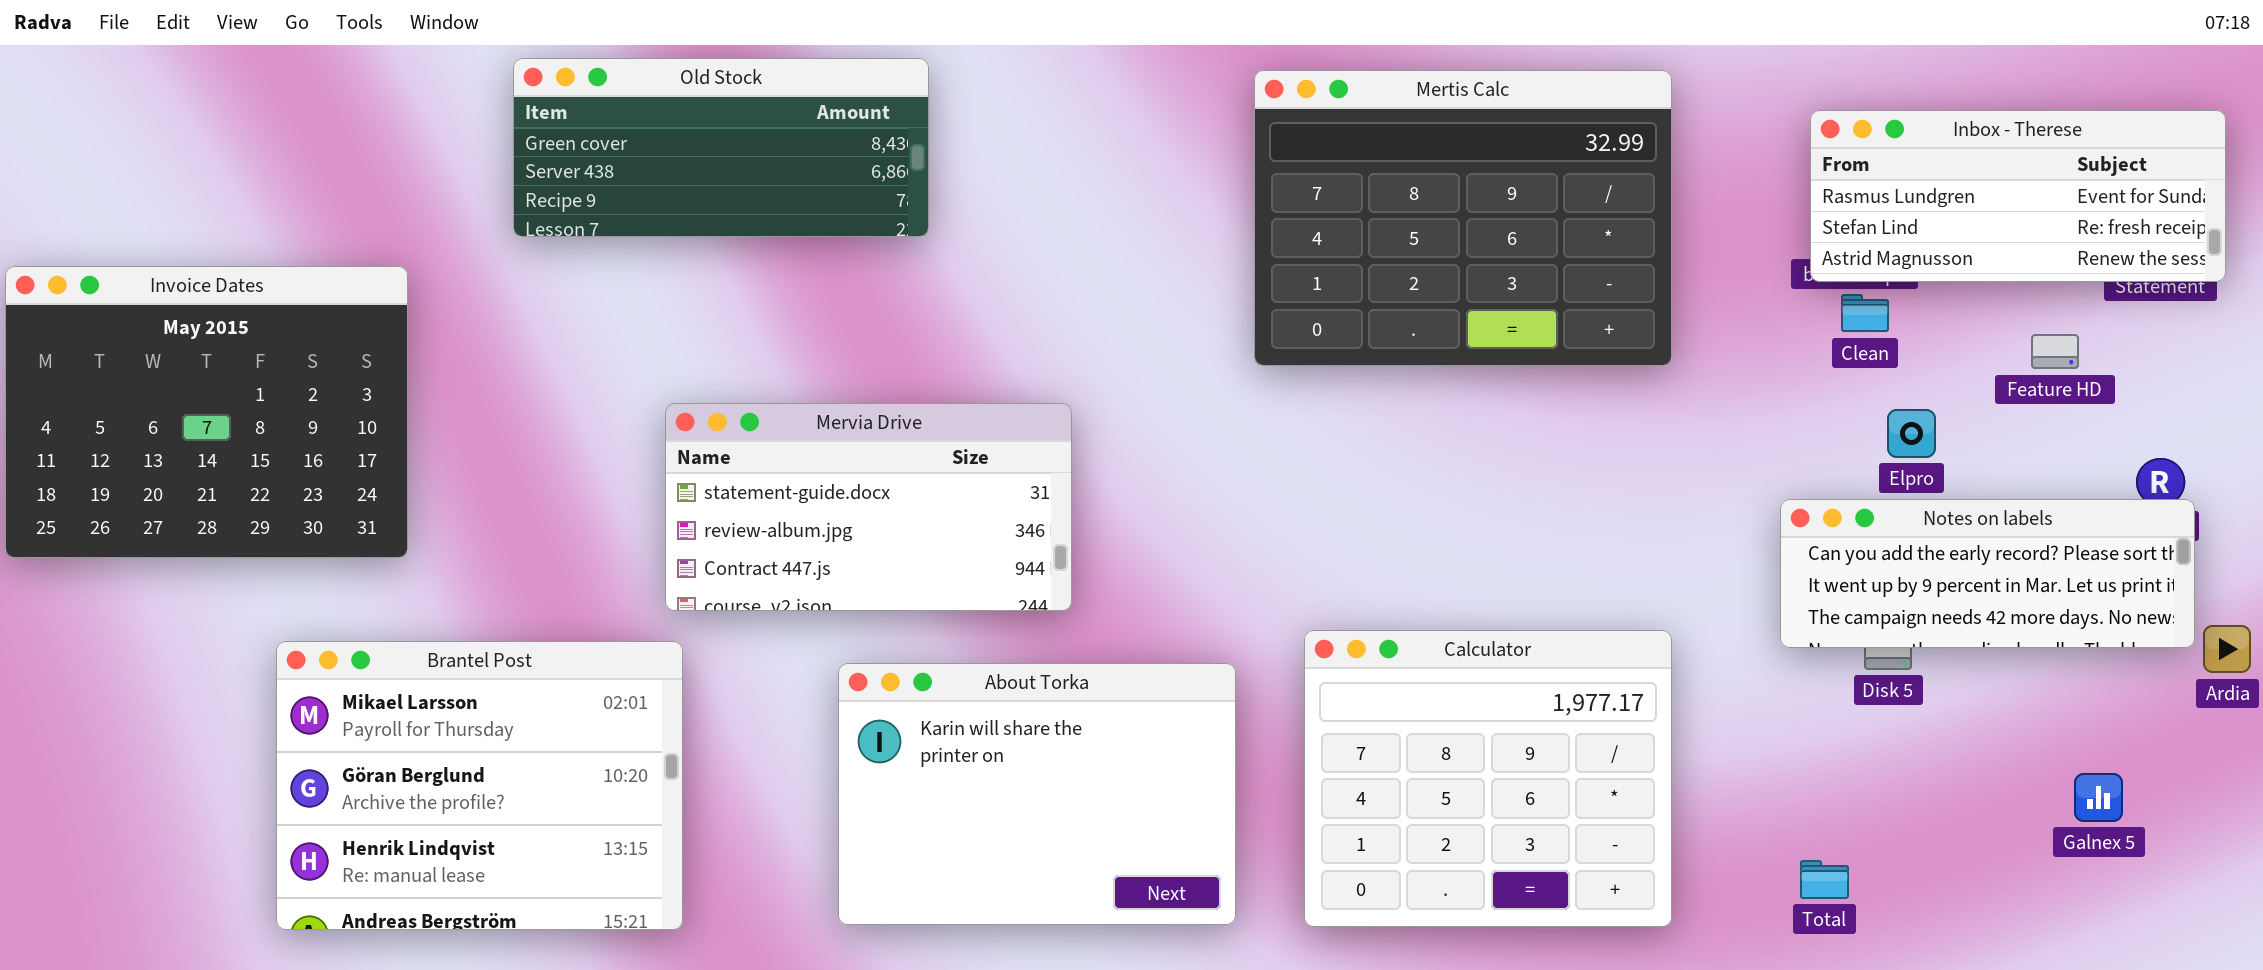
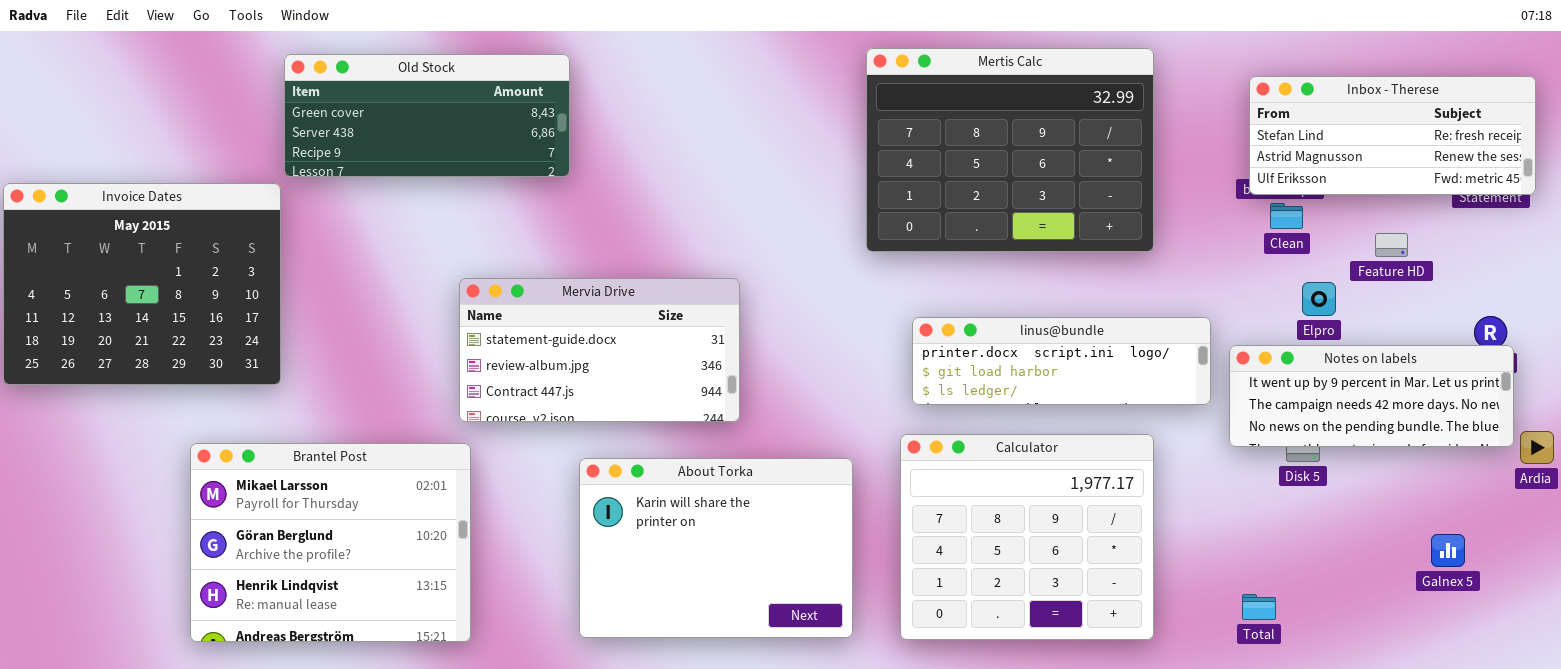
Old Stock: [513,58,929,237] -> [284,54,570,177], moved
Inbox - Therese: [1810,110,2226,282] -> [1249,76,1536,195], scrolled down 1 row
Feature HD: [2031,334,2079,369] -> [1375,233,1408,257], moved
linus@bundle: none -> [912,317,1211,405], opened
Notes on labels: [1780,499,2195,648] -> [1229,345,1514,447], scrolled down 1 row

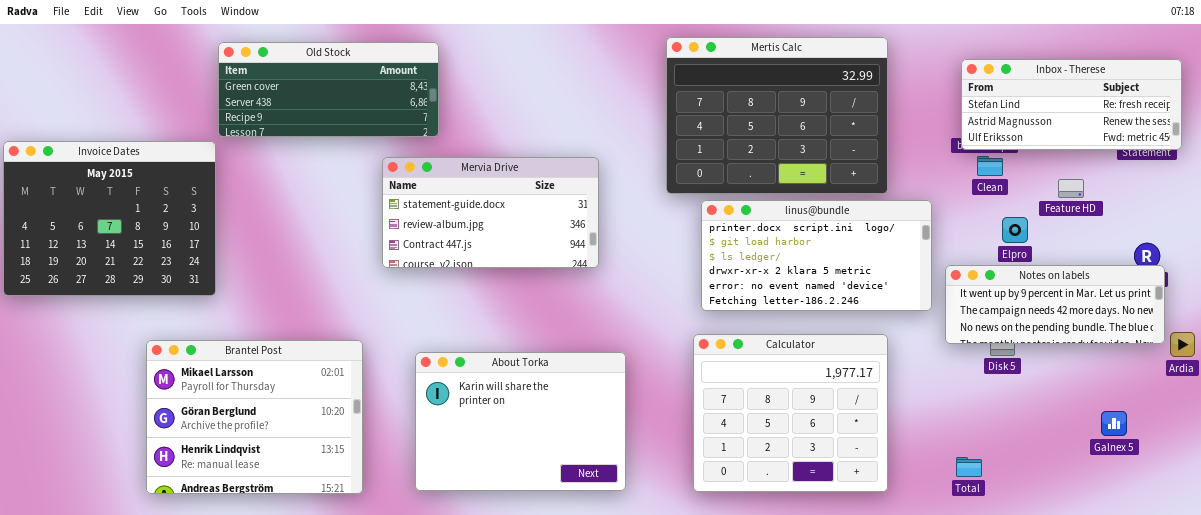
Mervia Drive: [459,278,740,422] -> [382,157,599,268], moved
linus@bundle: [912,317,1211,405] -> [701,200,932,311], resized
About Torka: [579,458,853,638] -> [415,352,626,491], moved

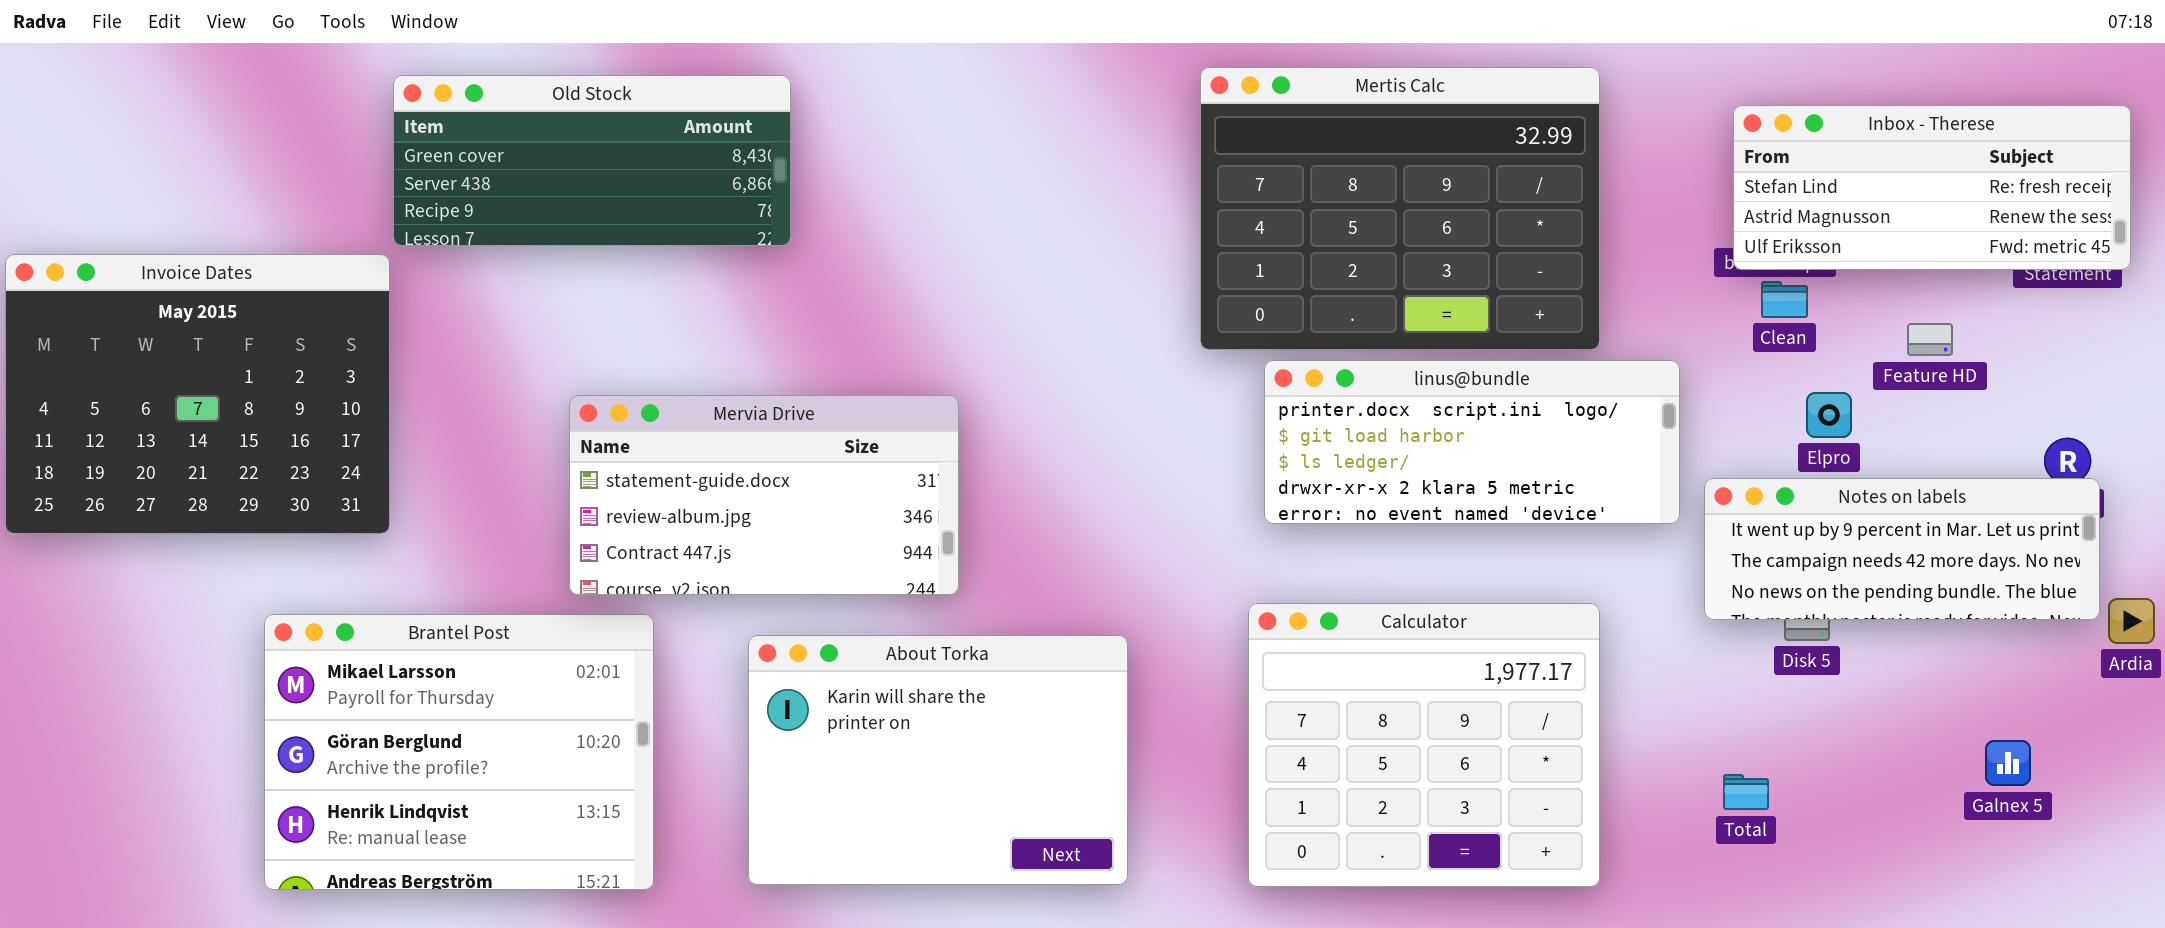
Mervia Drive: [382,157,599,268] -> [569,395,959,595], moved
linus@bundle: [701,200,932,311] -> [1264,360,1680,524], resized
Total: [956,457,982,477] -> [1723,774,1769,810], moved

